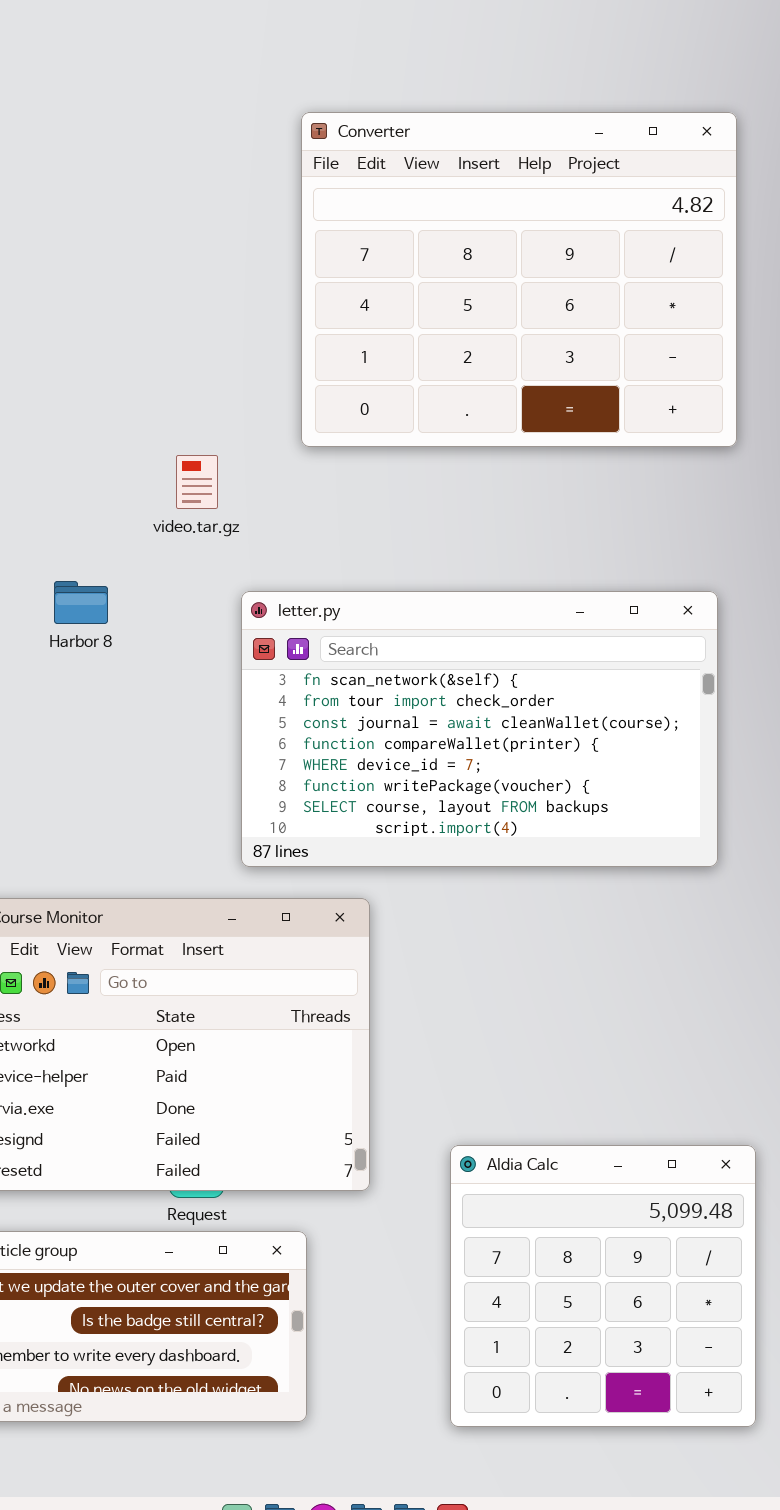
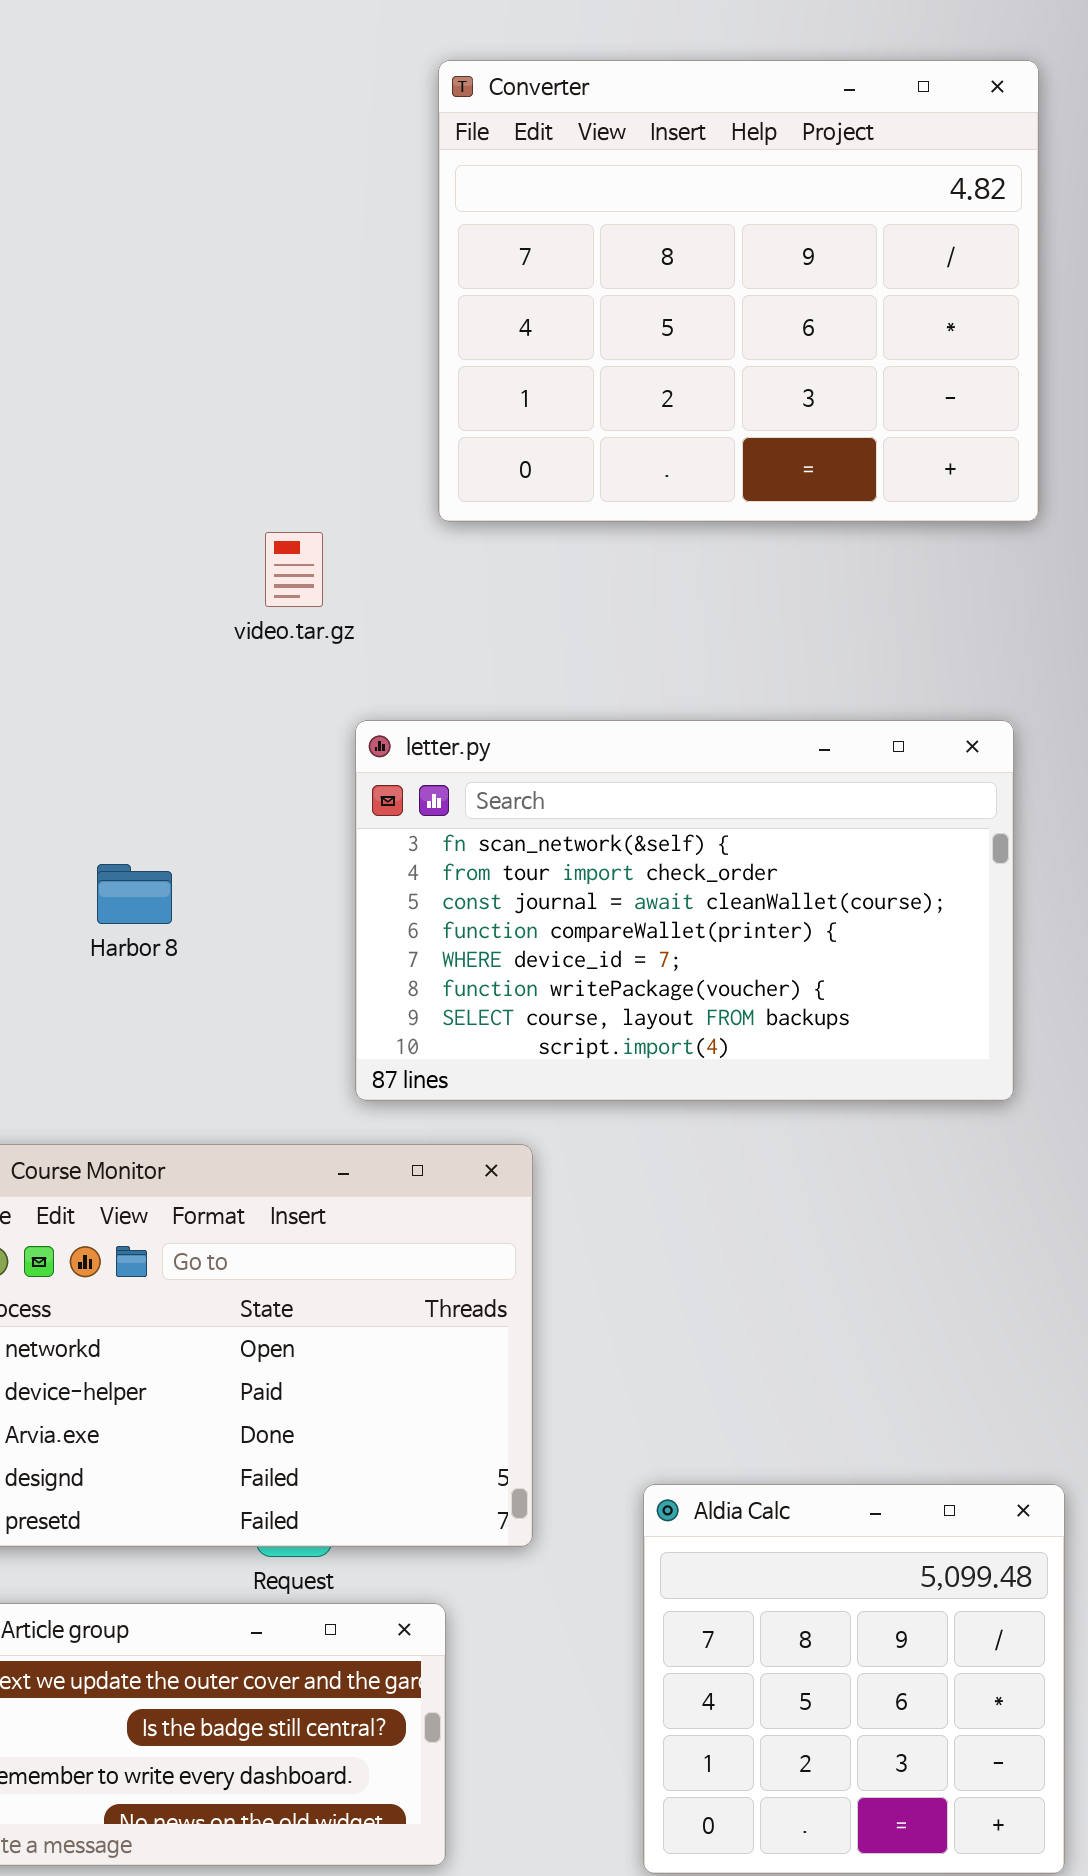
Harbor 8: [54,581,108,624] -> [97,864,172,924], moved

